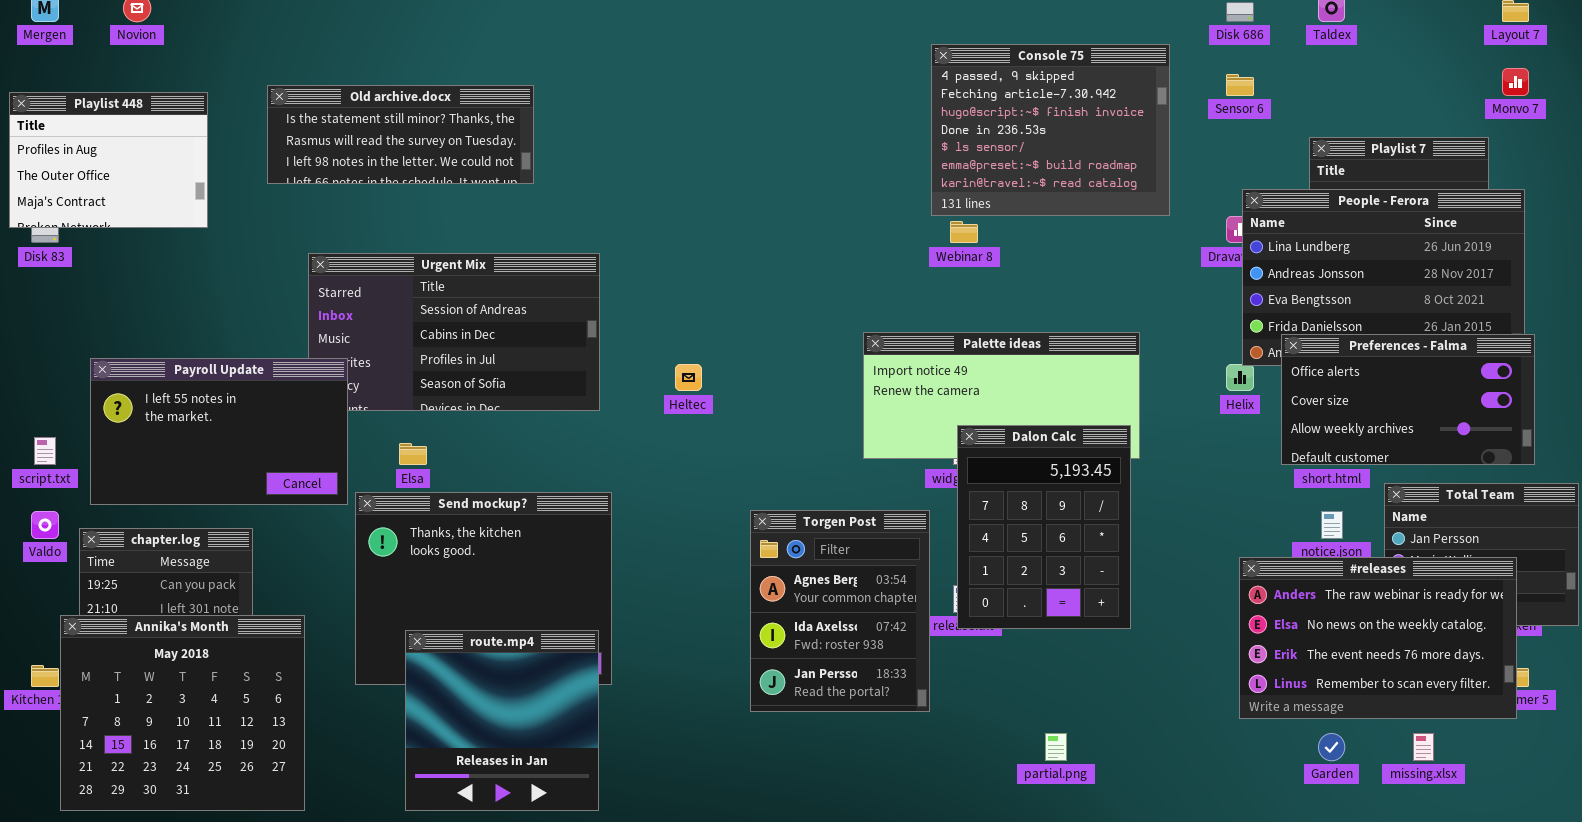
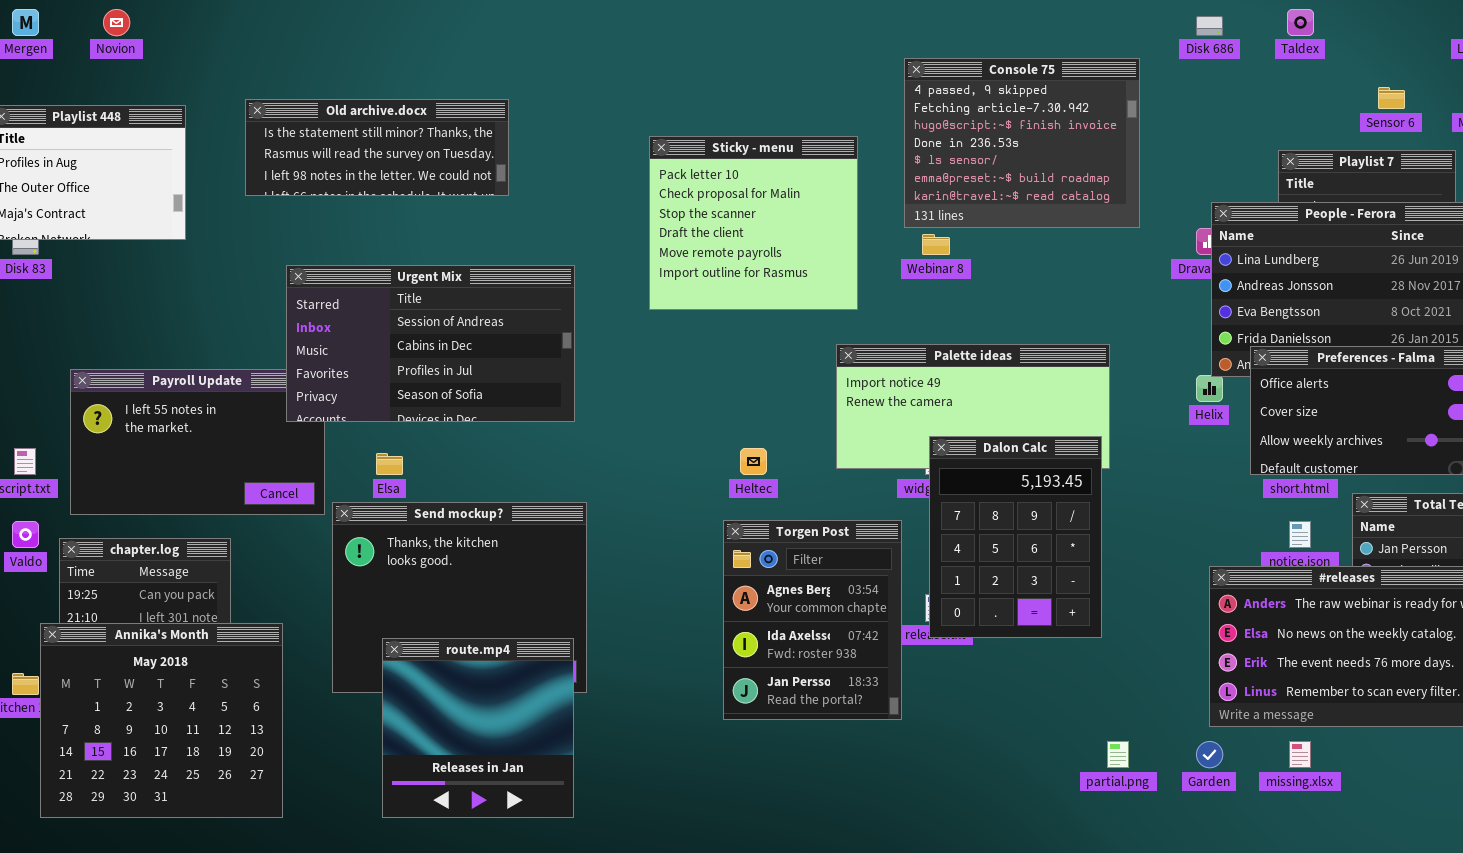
Sensor 6: [1226,74,1254,96] -> [1378,87,1405,109], moved
Sticky - menu: none -> [649,136,858,310], opened
Urgent Mix: [308,253,600,411] -> [286,265,575,422], raised
Heltec: [675,364,702,391] -> [740,448,767,475], moved
partial.png: [1045,733,1067,761] -> [1107,741,1129,768], moved
Garden: [1318,733,1345,761] -> [1196,741,1223,768], moved
missing.xlsx: [1413,733,1434,761] -> [1289,741,1311,768], moved

